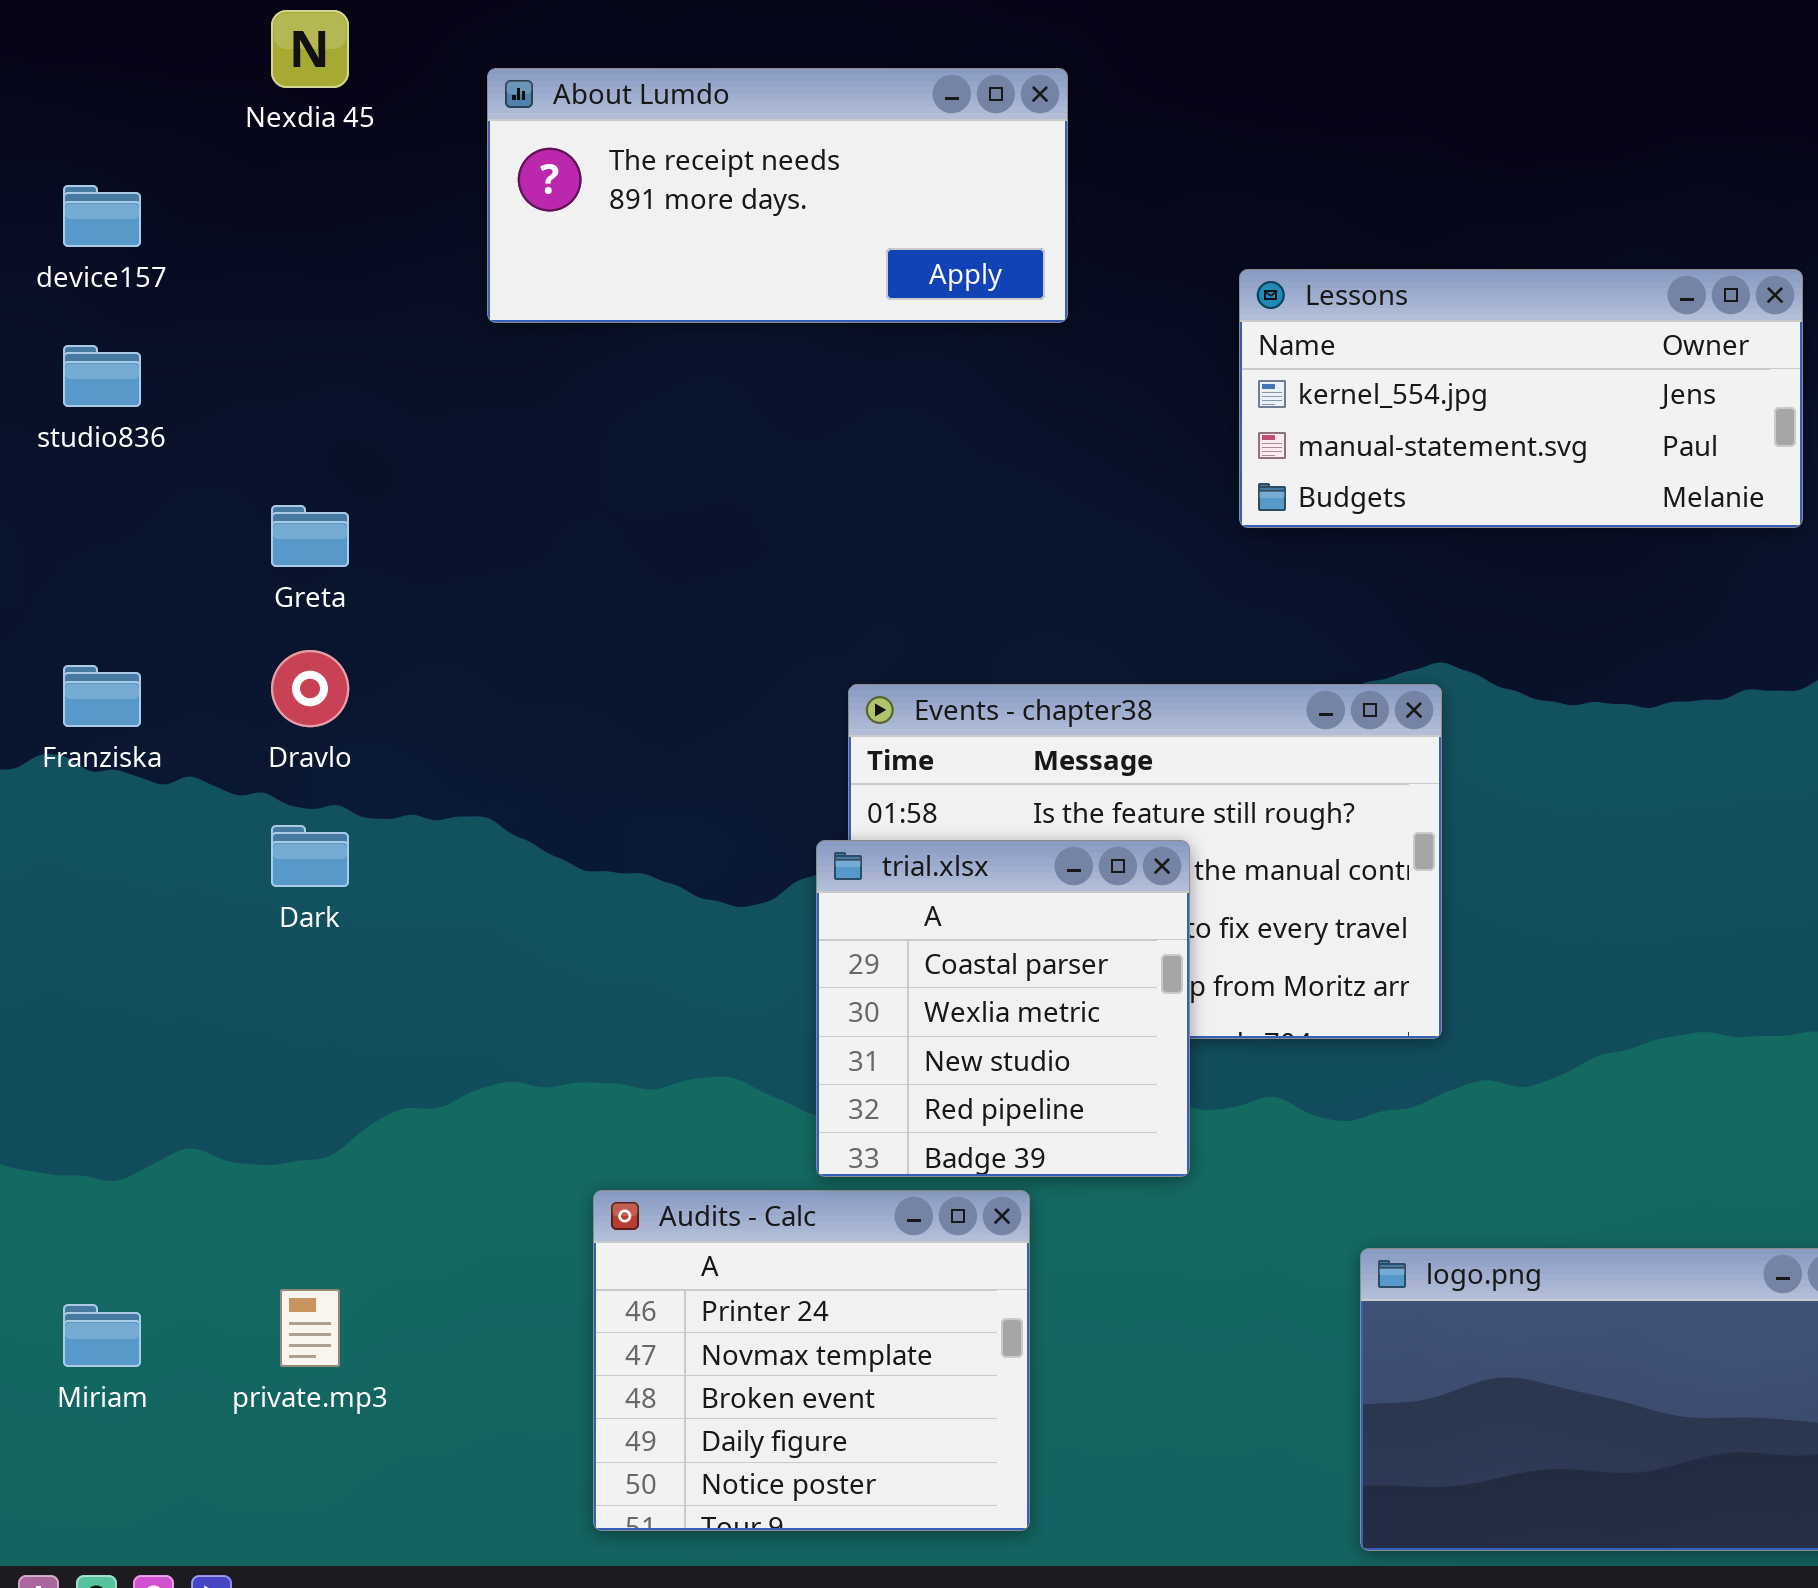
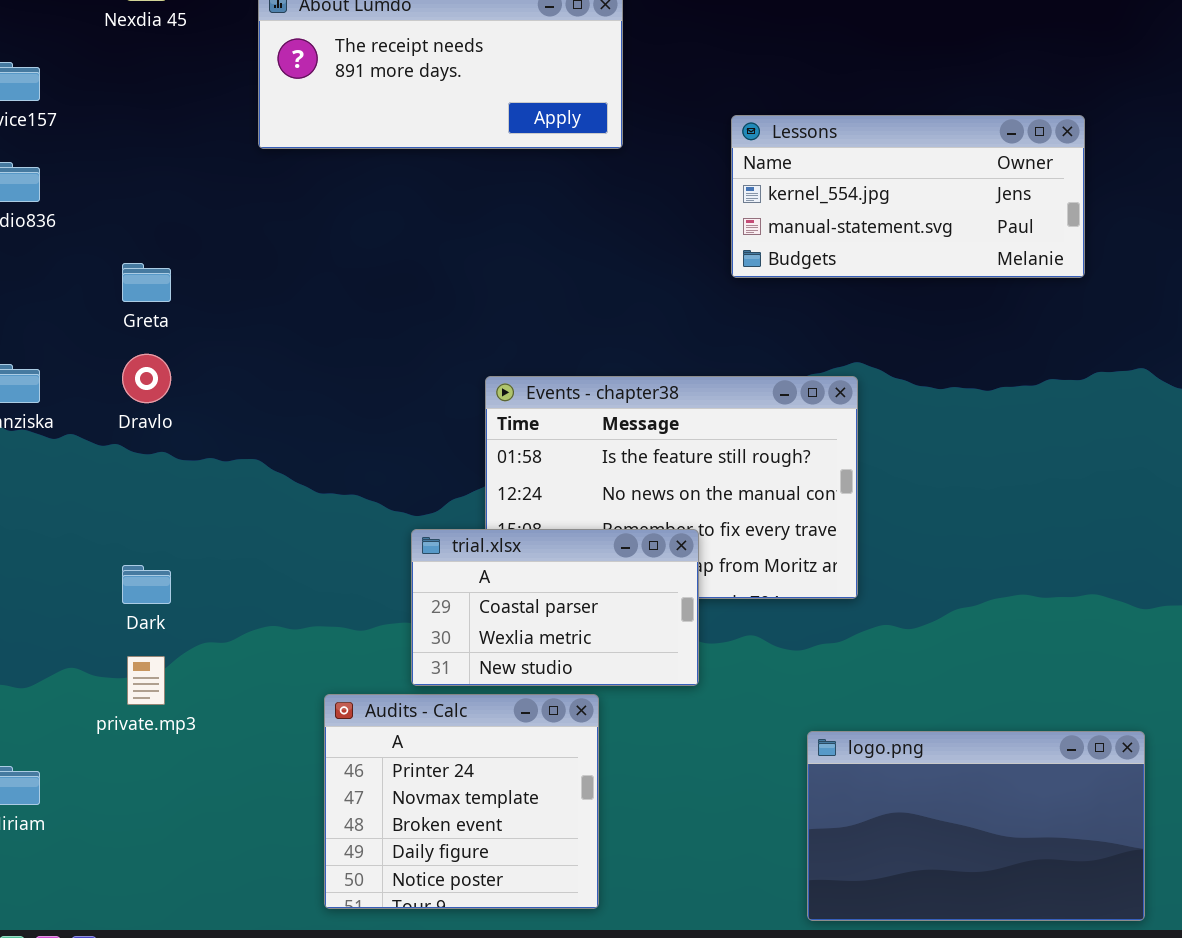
Dark: [271,825,349,887] -> [122,565,171,604], moved
trial.xlsx: [816,840,1190,1177] -> [411,529,699,686], resized
private.mp3: [280,1289,340,1367] -> [127,656,165,705], moved

